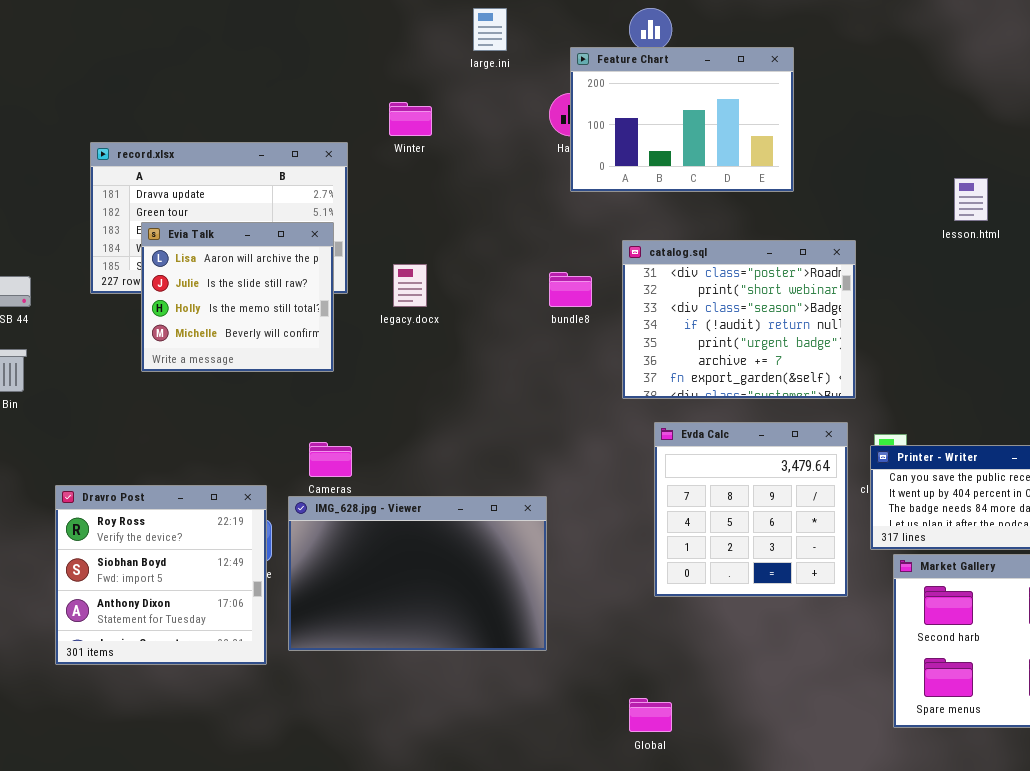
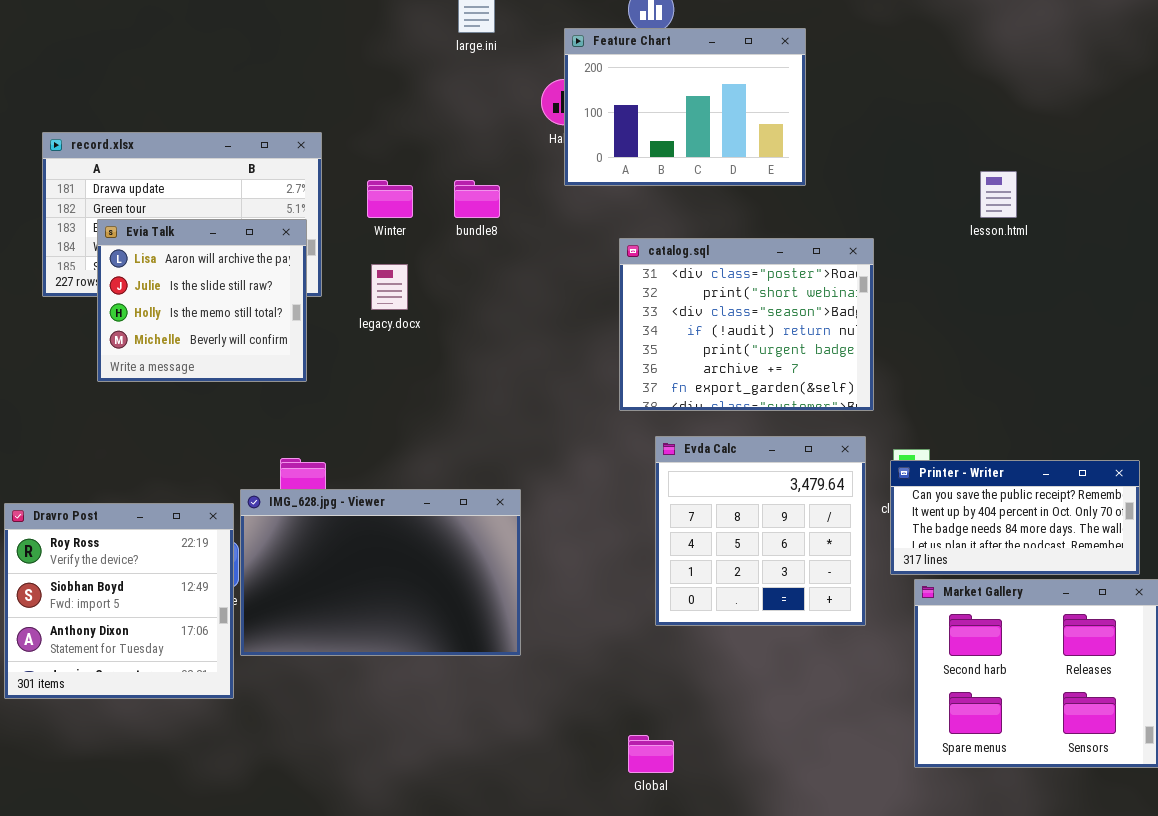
Winter: [389,102,432,136] -> [367,180,413,218], moved
bundle8: [549,272,592,307] -> [454,180,500,218], moved
IMG_628.jpg - Viewer: [288,496,547,651] -> [240,489,521,656], moved

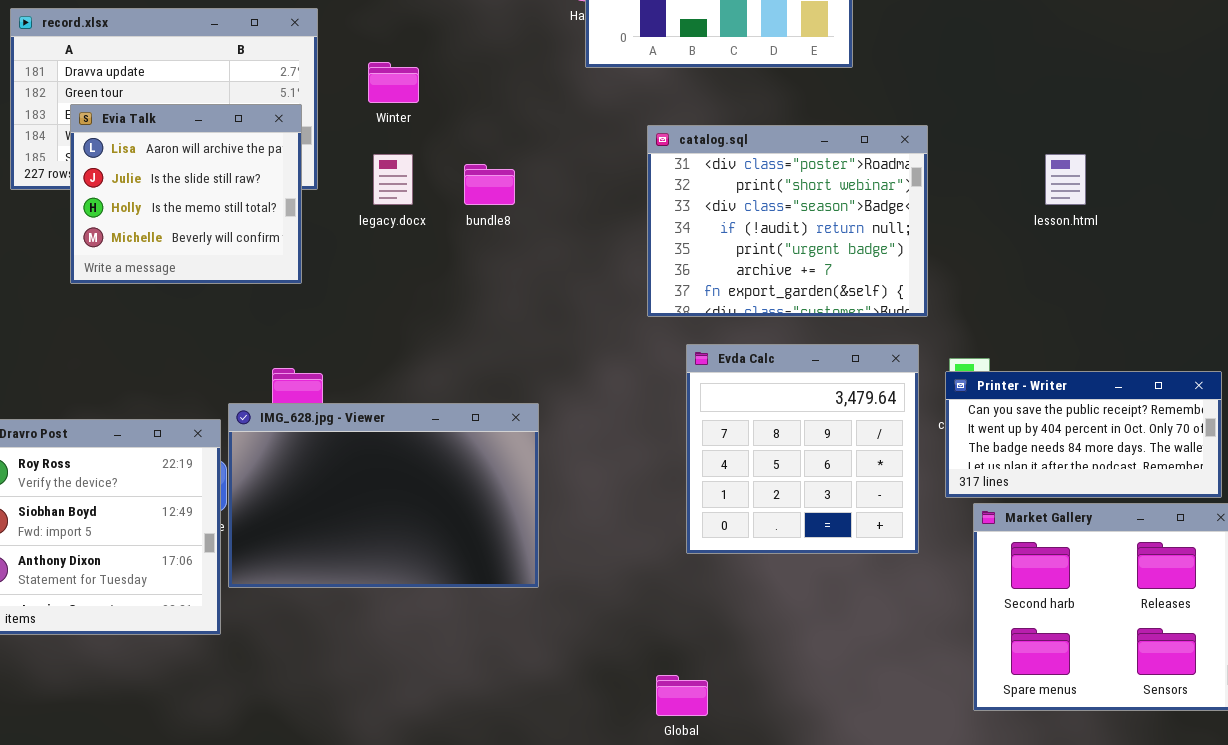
lesson.html: [980,171,1017,218] -> [1045,154,1086,205], moved
bundle8: [454,180,500,218] -> [464,164,515,205], moved

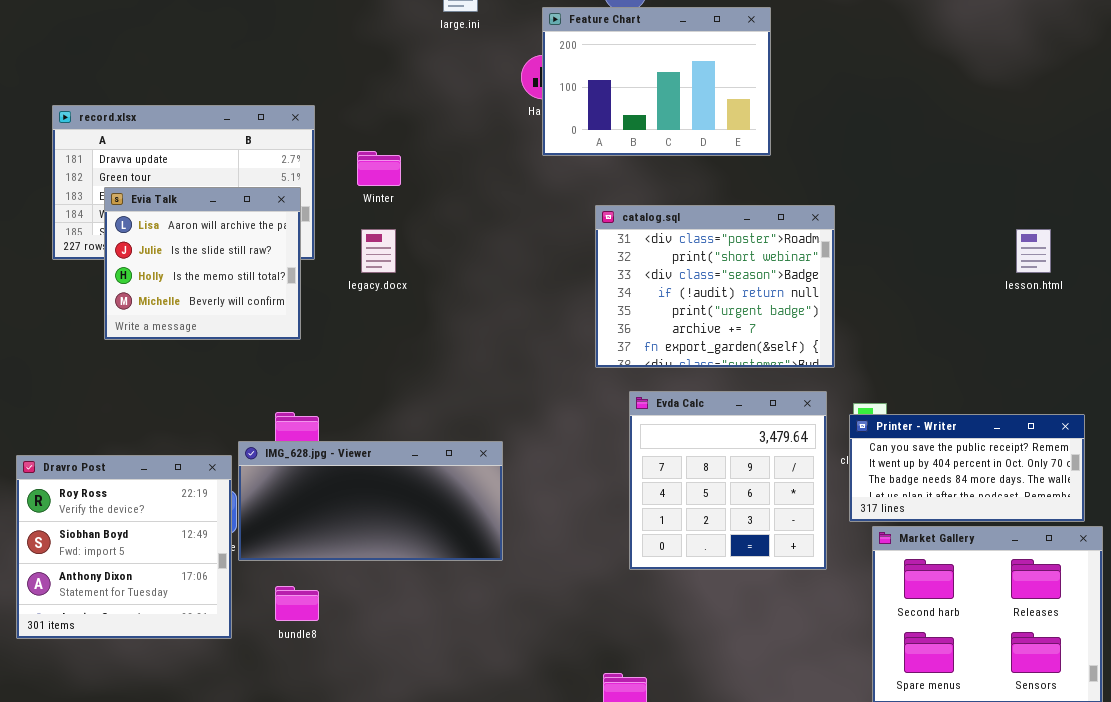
lesson.html: [1045,154,1086,205] -> [1016,229,1051,273], moved
bundle8: [464,164,515,205] -> [275,586,319,621], moved
IMG_628.jpg - Viewer: [228,403,539,588] -> [238,441,503,561], resized

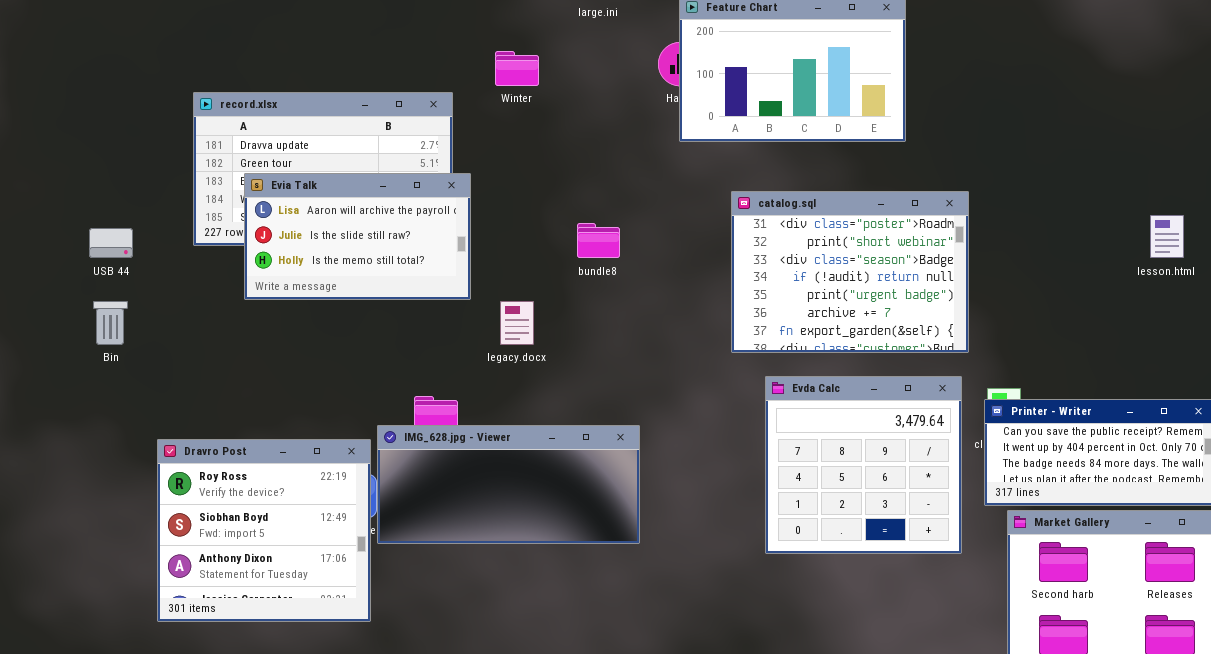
Winter: [357,151,401,186] -> [495,51,539,86], moved
Evia Talk: [104,187,301,340] -> [244,173,471,300], resized
legacy.docx: [361,229,396,273] -> [500,301,534,345], moved
bundle8: [275,586,319,621] -> [577,223,620,258], moved

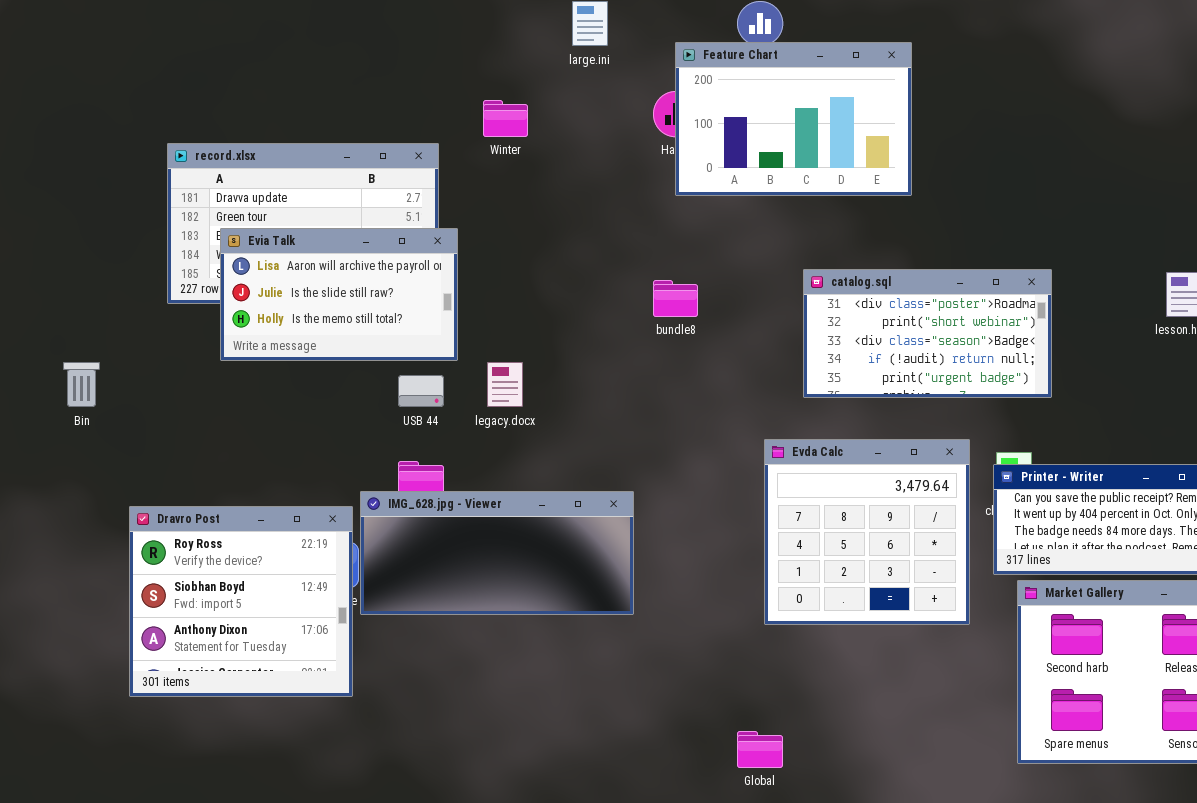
catalog.sql: [731,191,969,353] -> [803,269,1052,398], moved, resized
bundle8: [577,223,620,258] -> [653,280,698,317], moved
USB 44: [89,228,133,258] -> [398,375,444,407], moved

